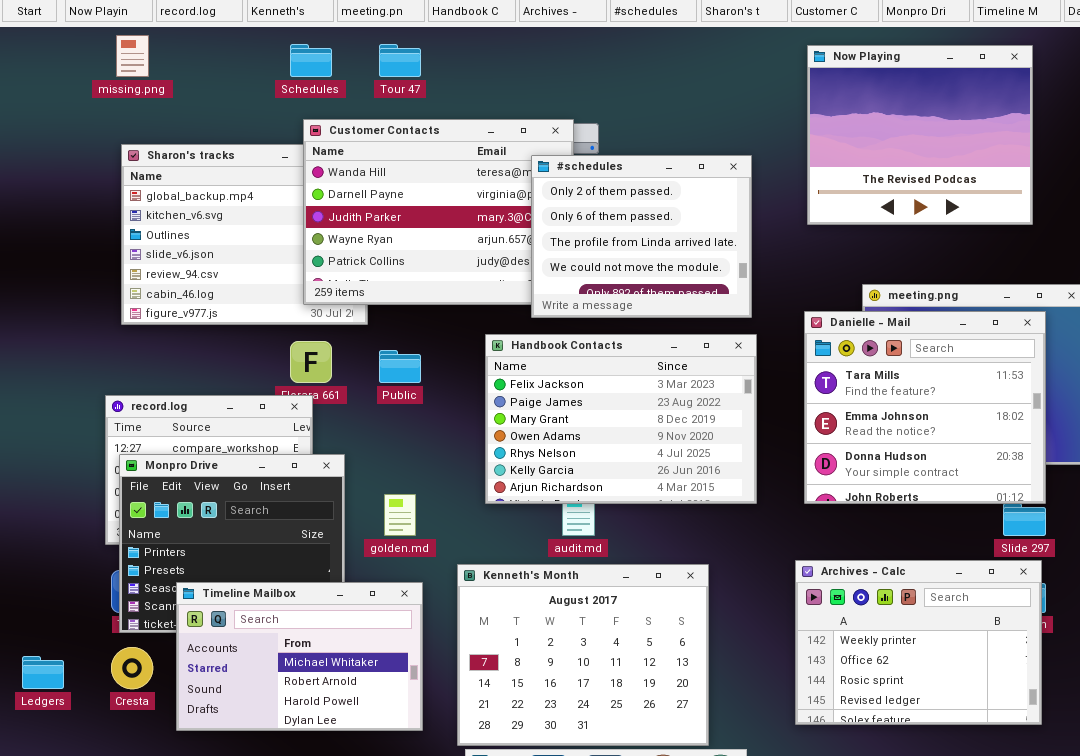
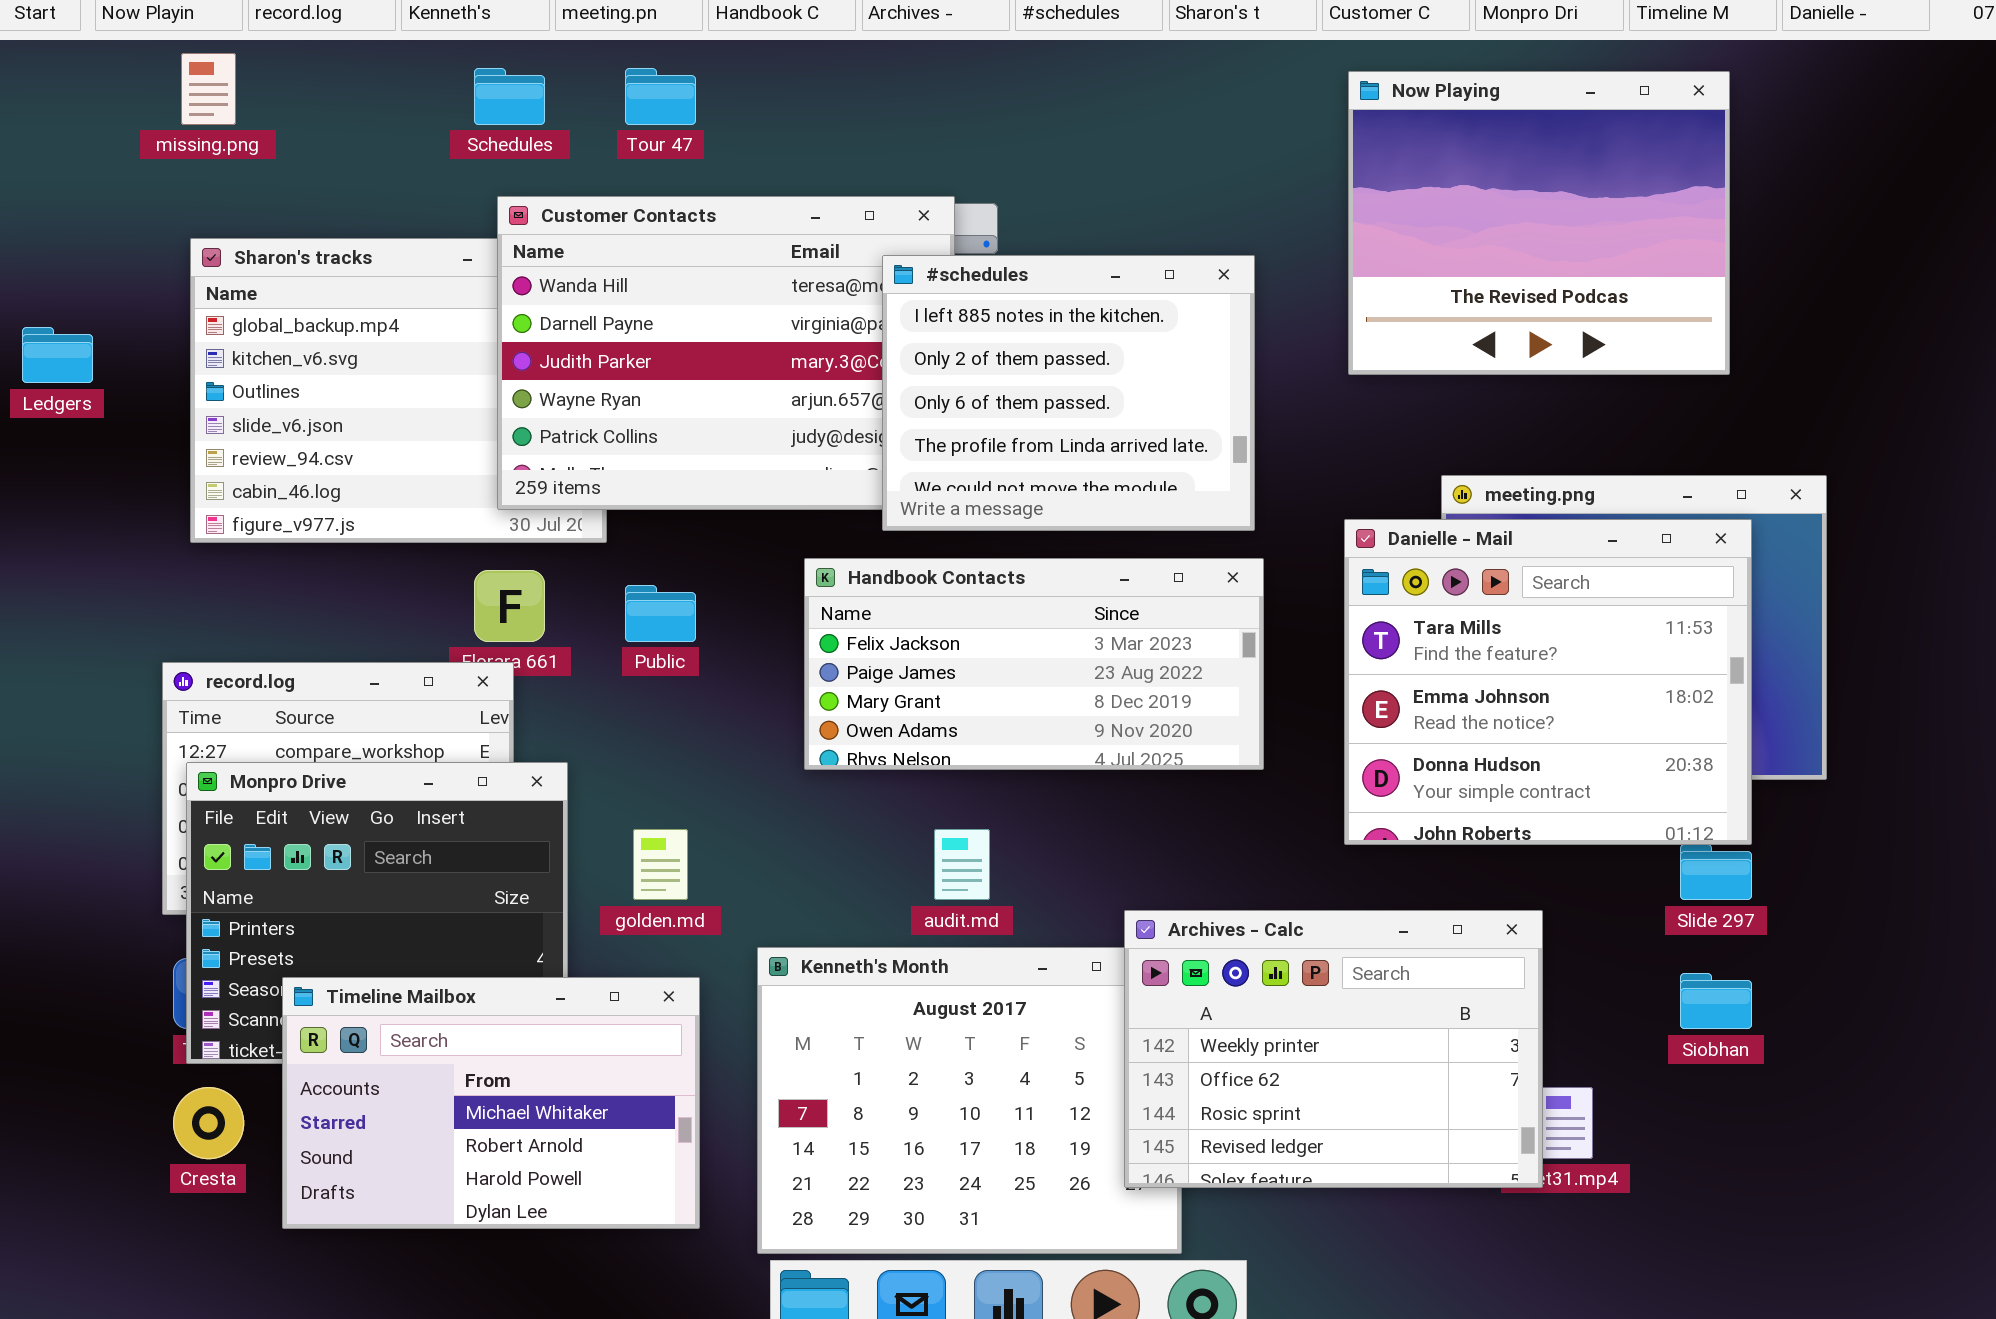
#schedules: [531,155,752,318] -> [882,255,1255,531], scrolled up 1 row
Handbook Contacts: [485,334,757,504] -> [804,558,1264,770], resized
Archives - Calc: [795,560,1042,725] -> [1124,910,1543,1188], moved
Ledgers: [22,656,64,689] -> [22,327,93,383], moved

